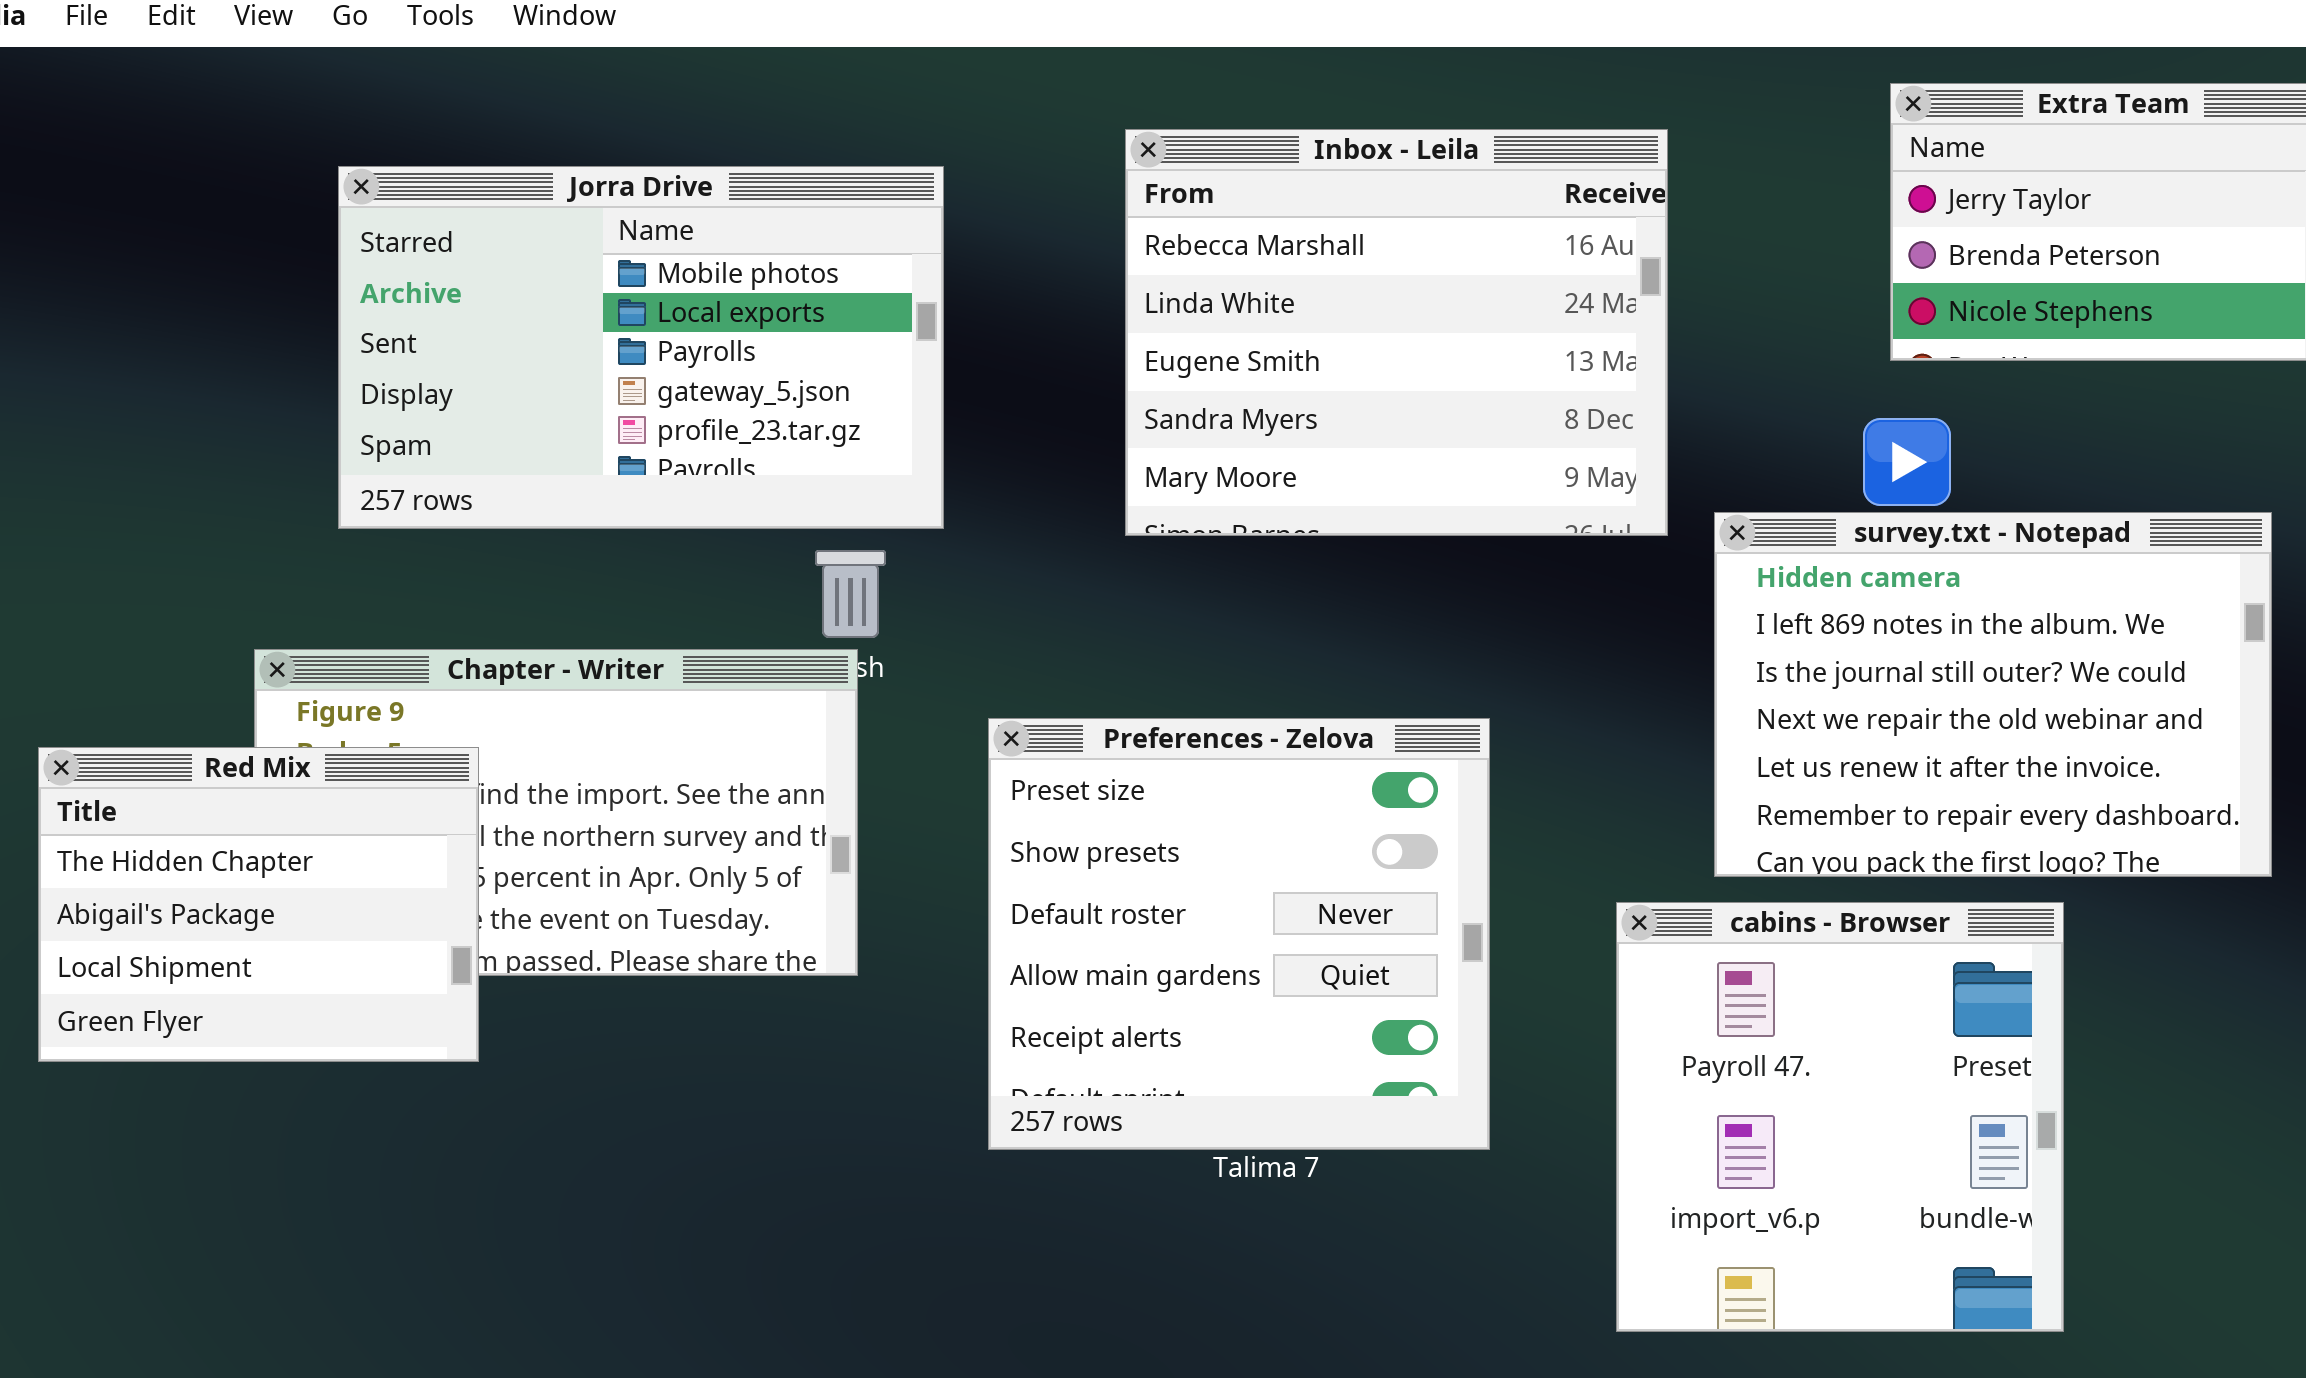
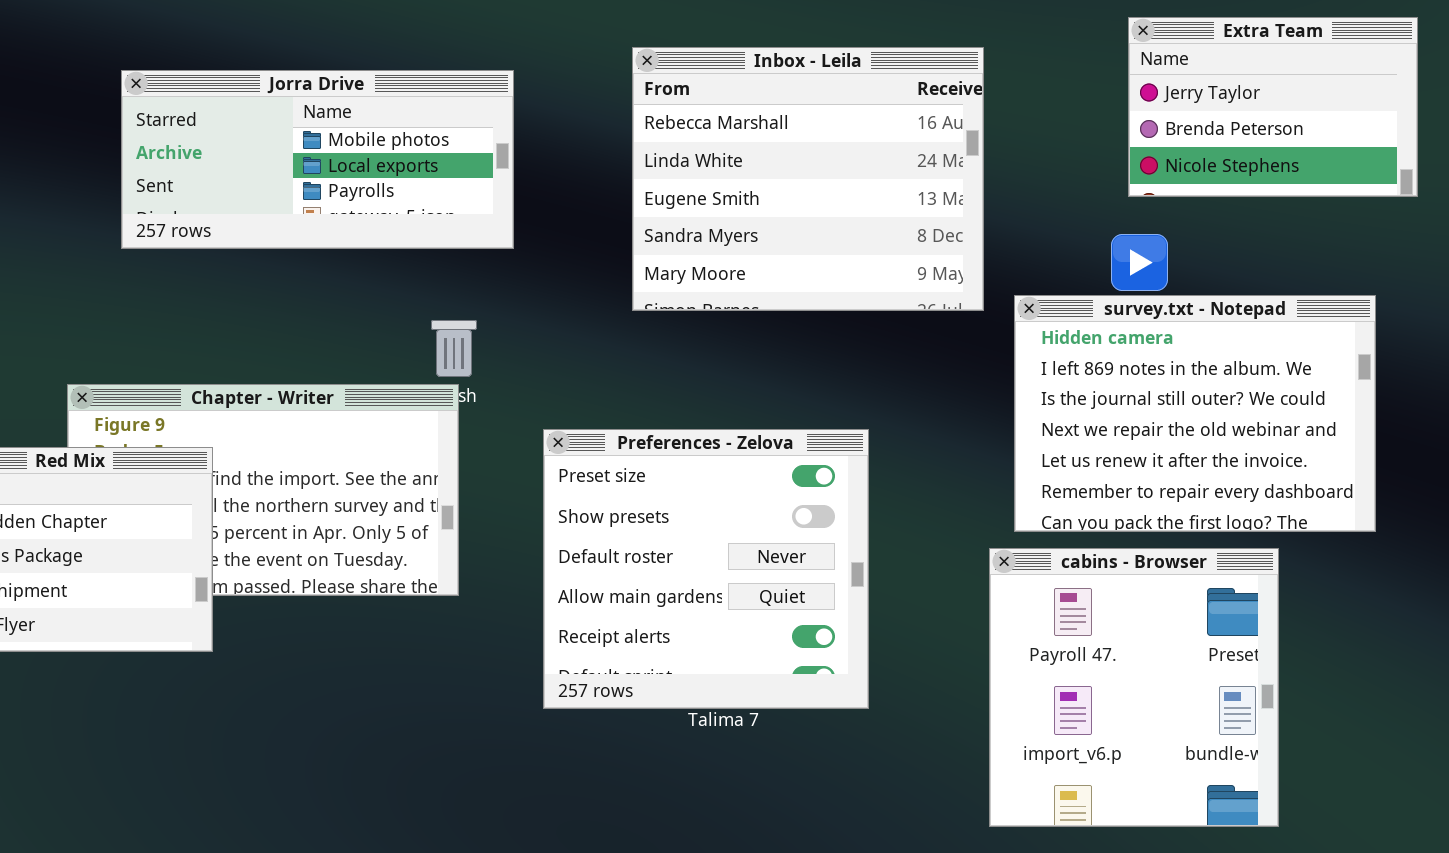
Jorra Drive: [338,166,944,529] -> [121,70,514,249], resized
cabins - Browser: [1616,902,2064,1332] -> [989,548,1279,827], moved

